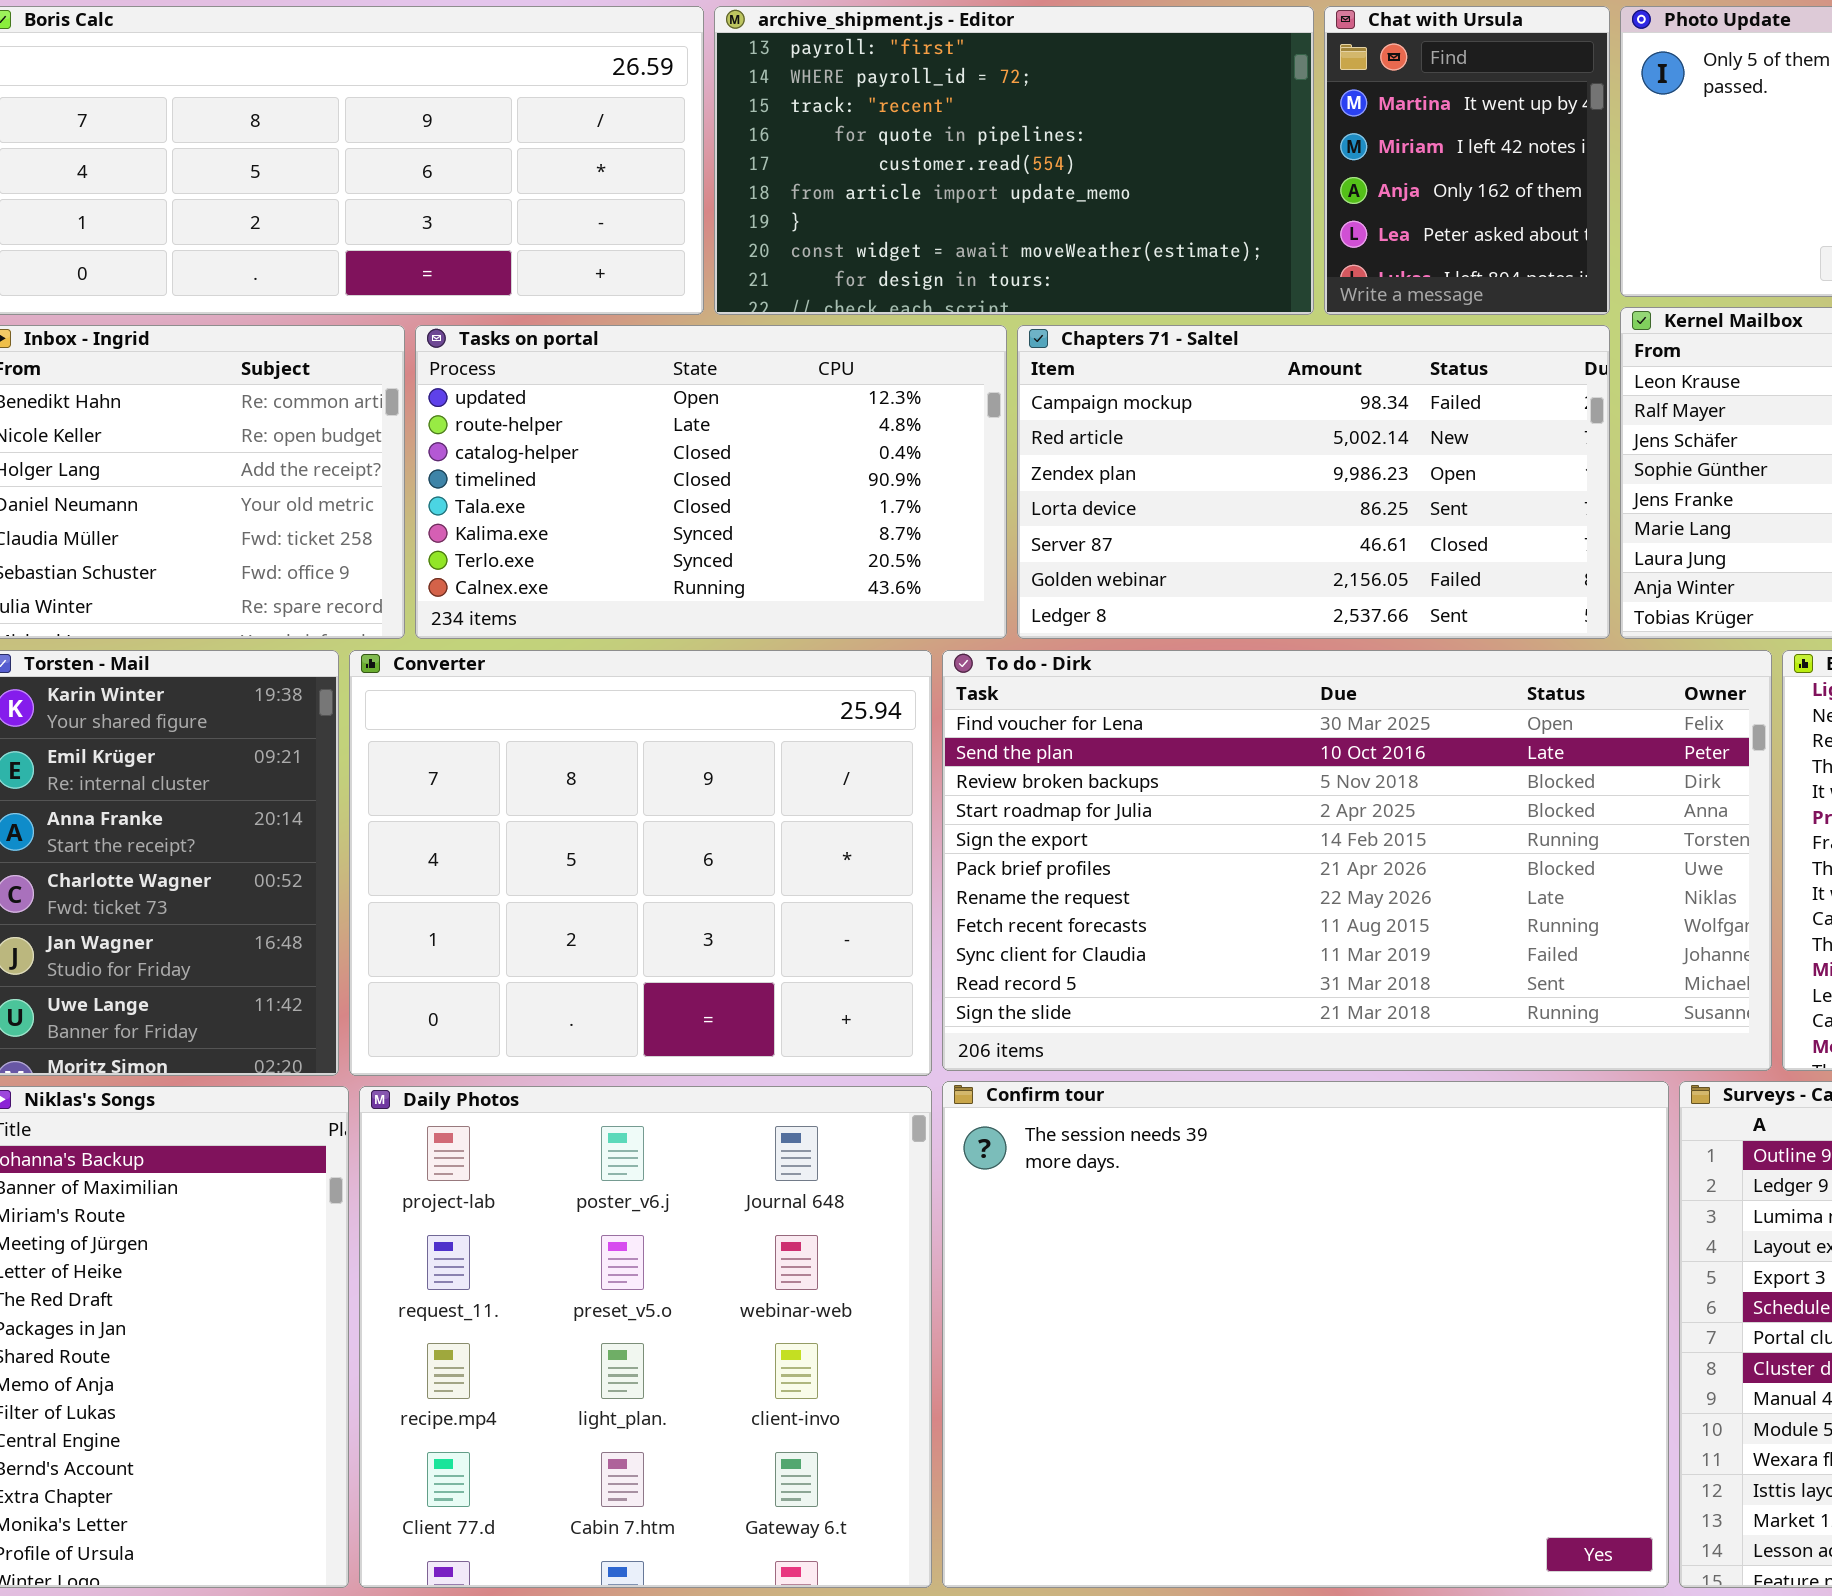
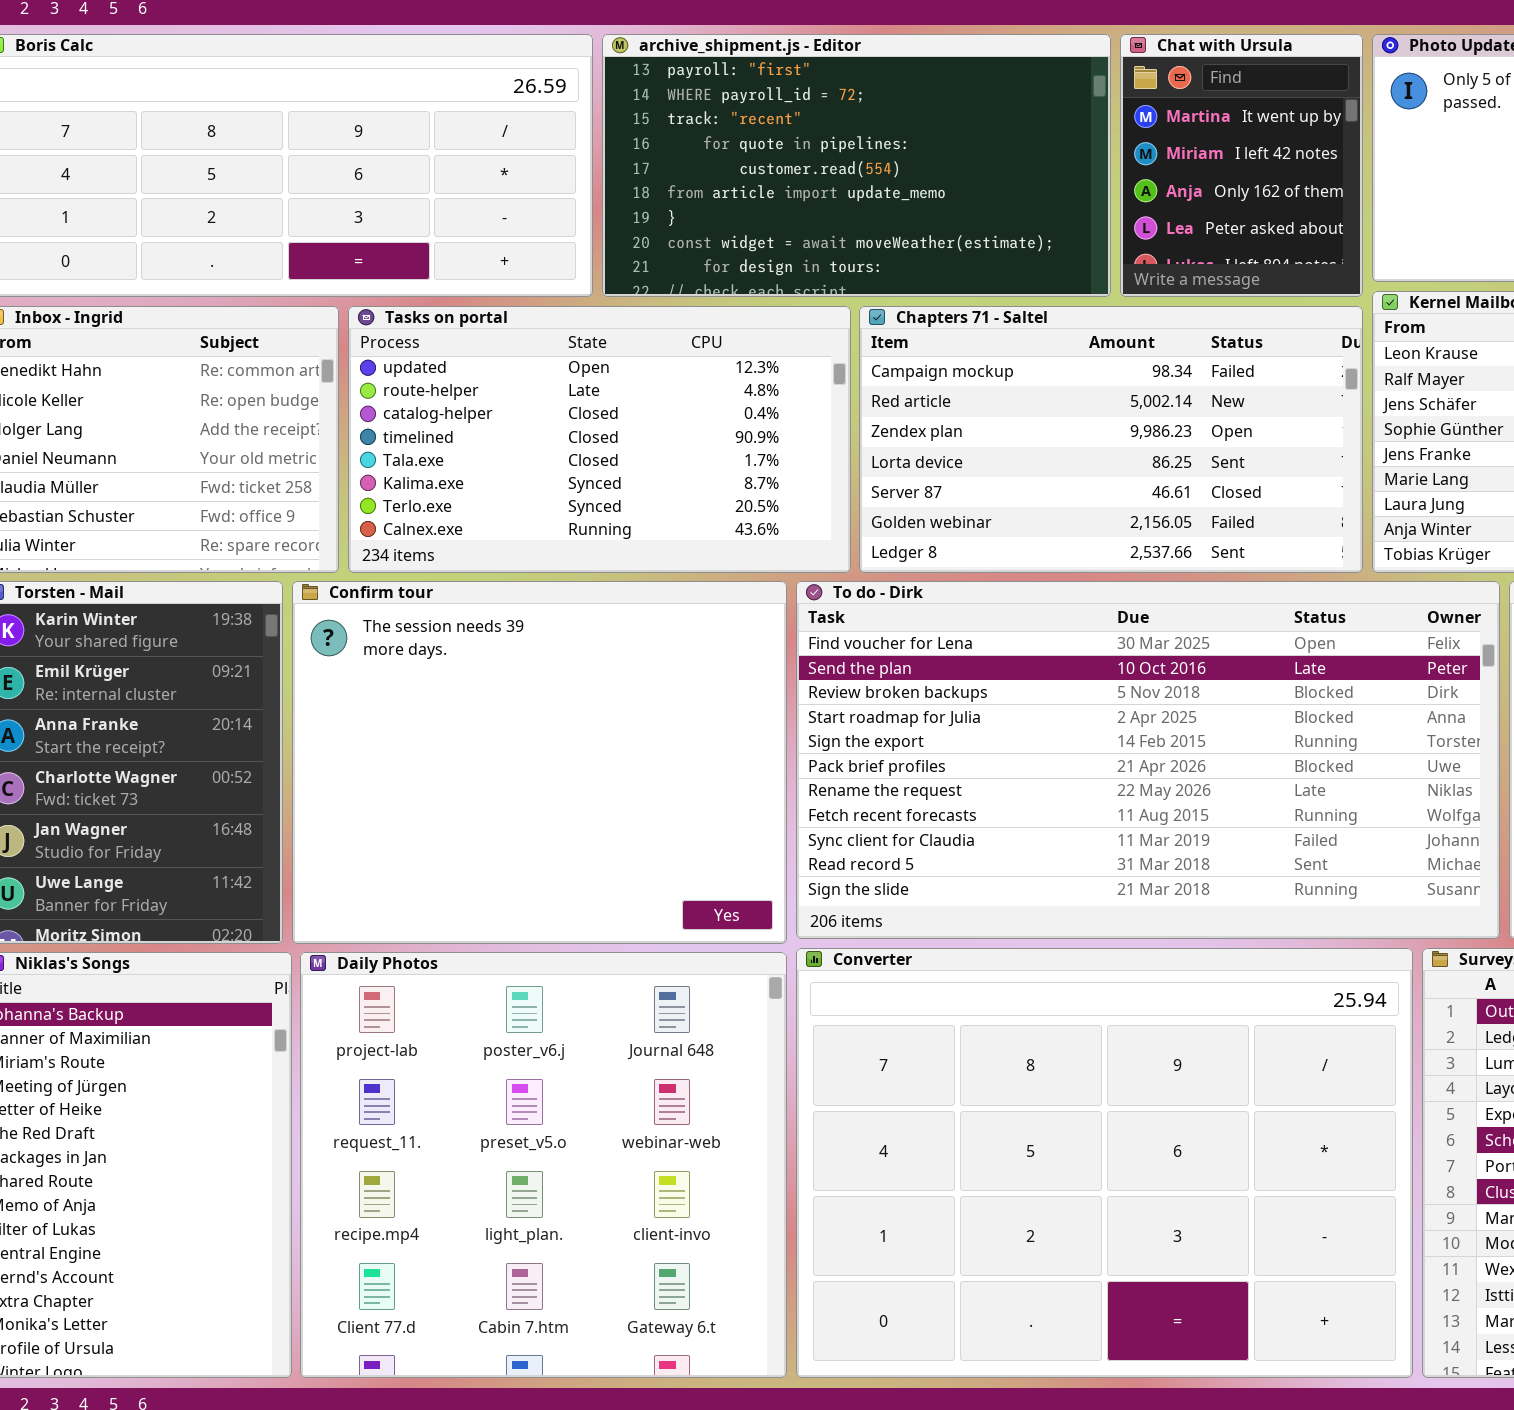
Converter: [349,650,932,1076] -> [796,948,1413,1378], moved, resized
Confirm tour: [942,1081,1669,1588] -> [292,581,787,944], moved, resized

